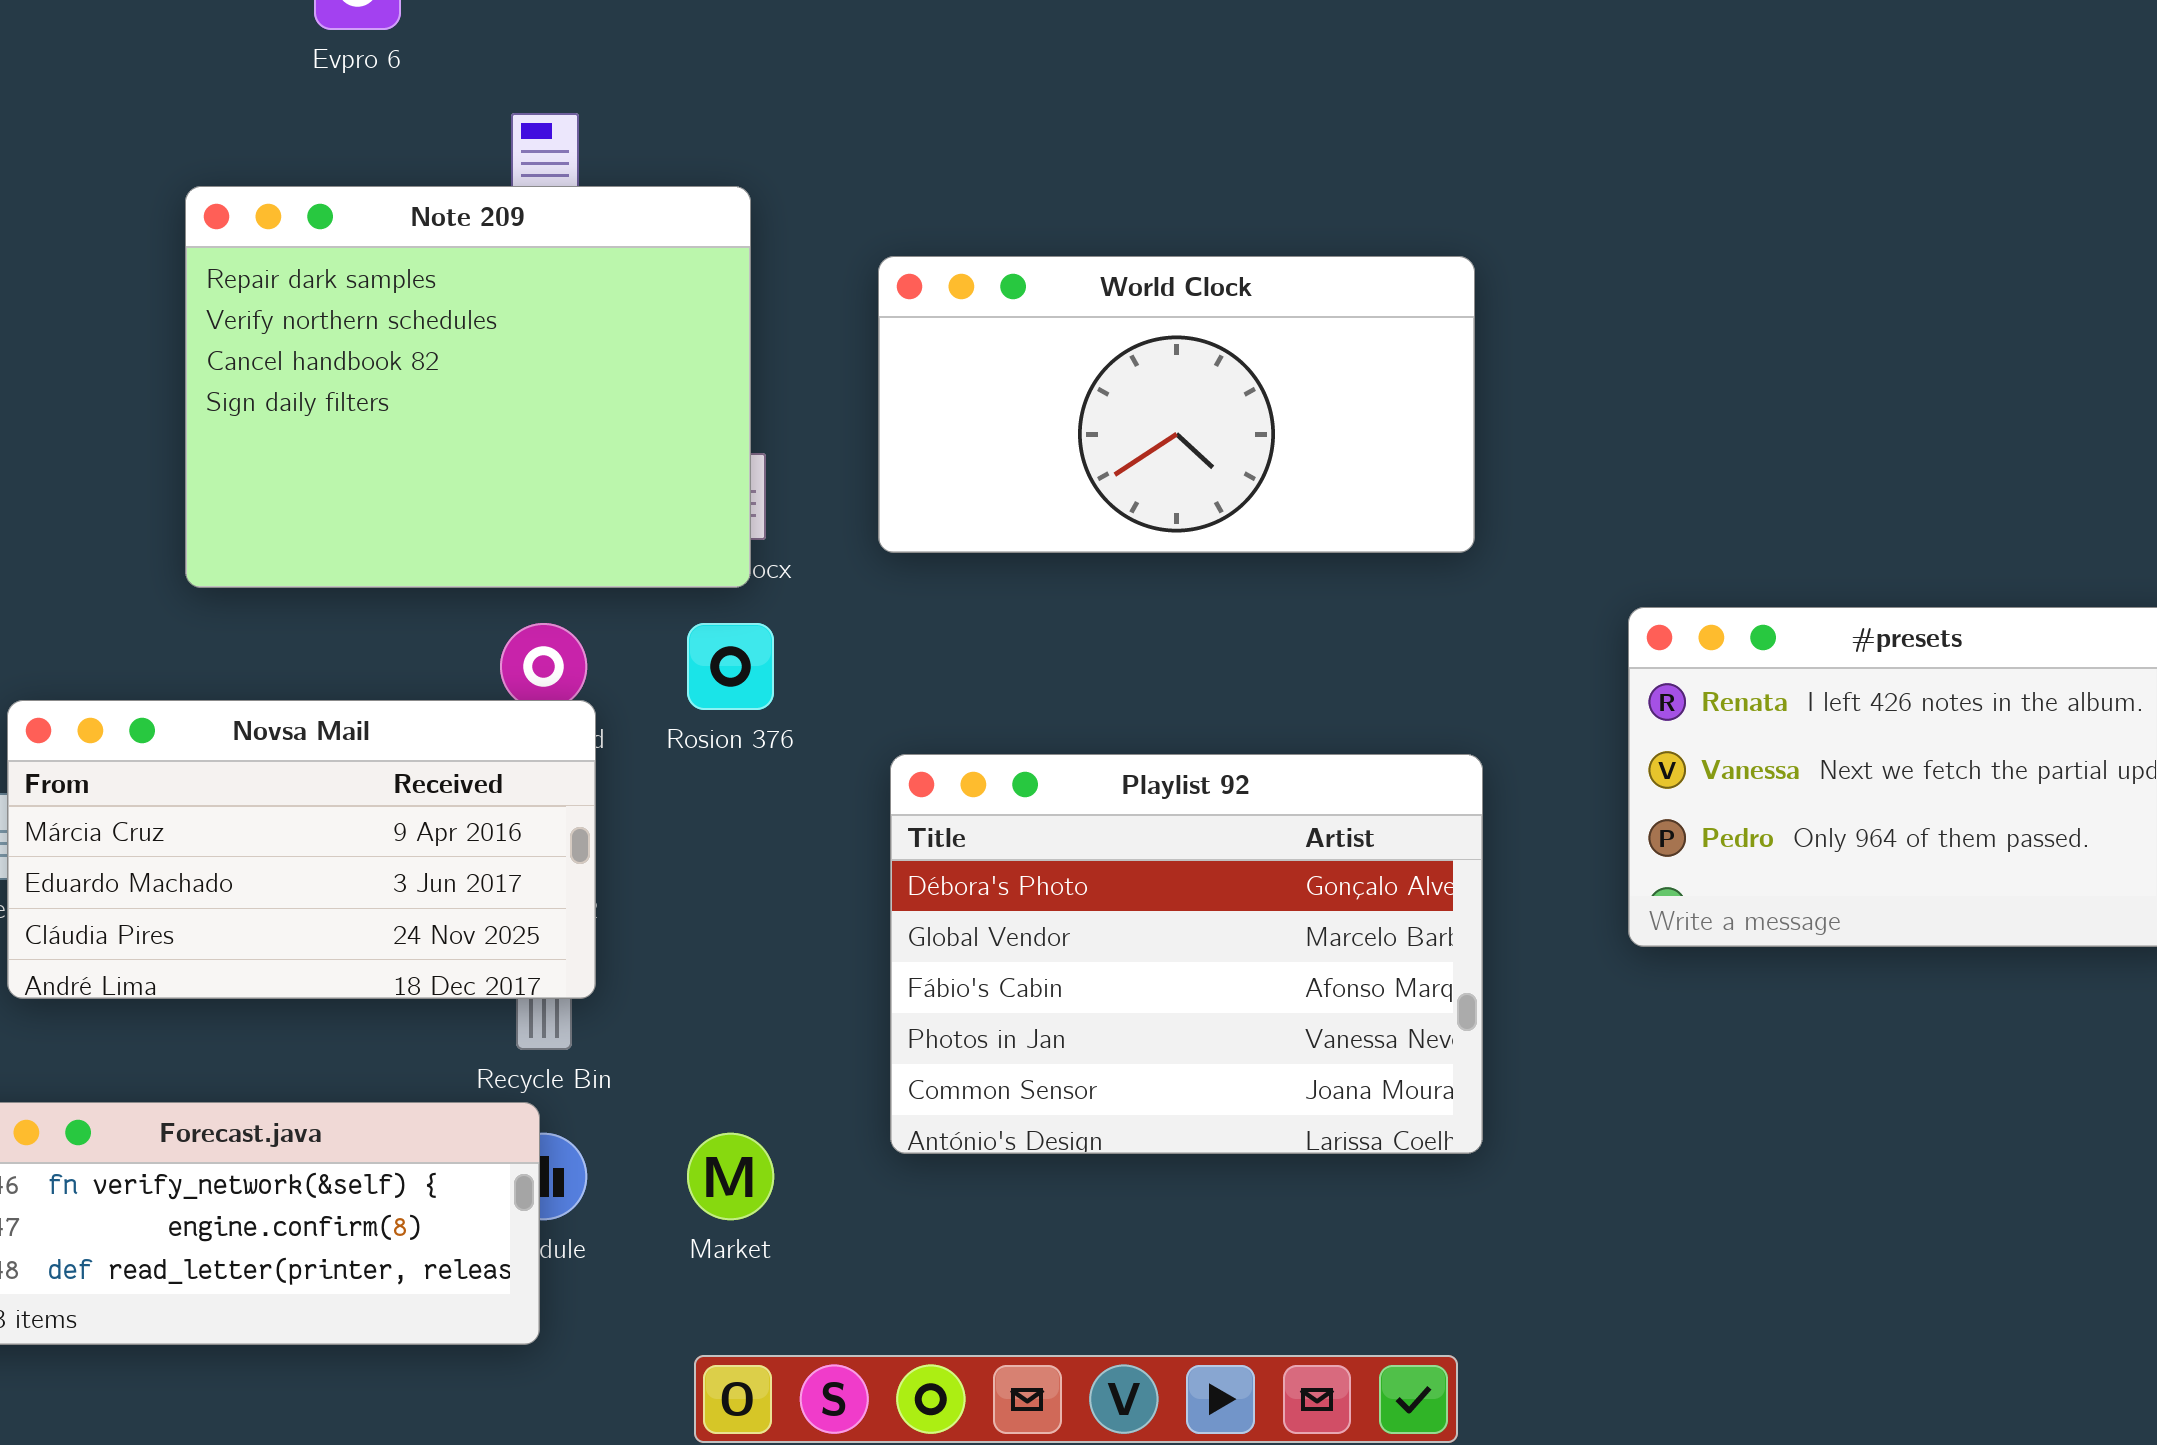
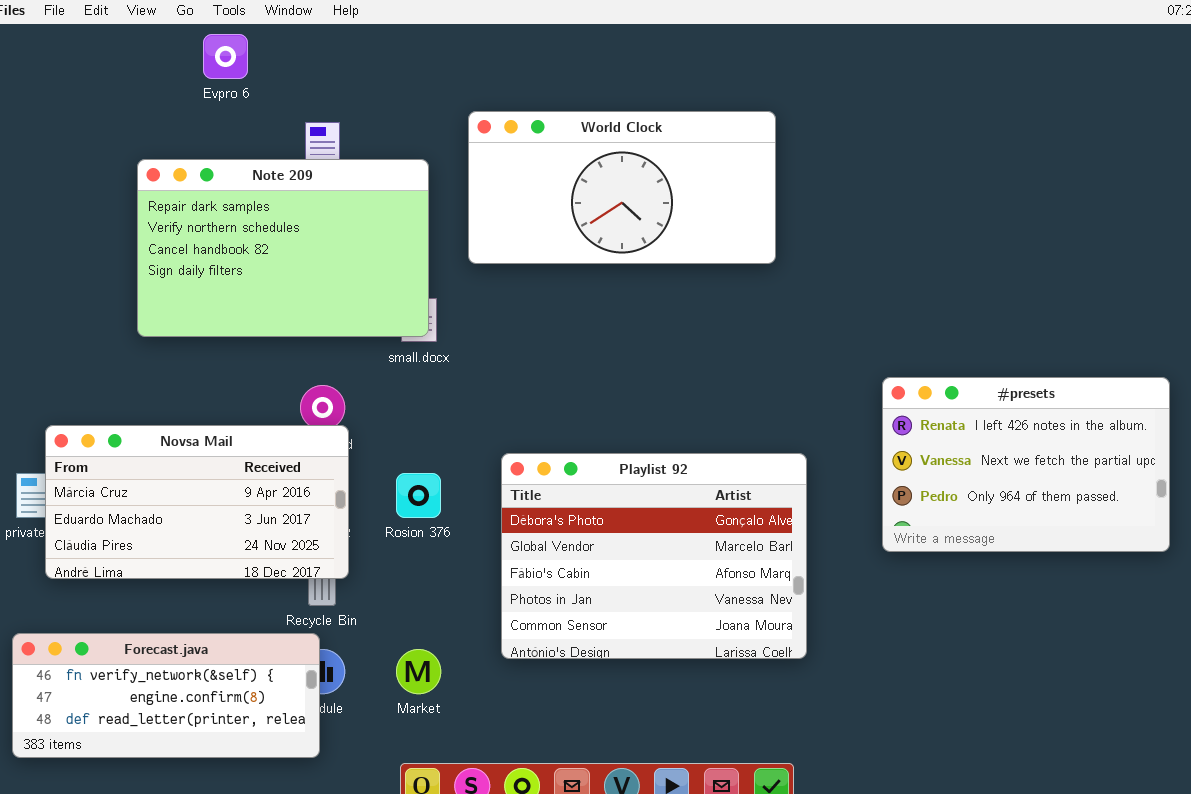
Note 209: [185,186,751,588] -> [137,159,429,337], resized
World Clock: [878,256,1475,553] -> [468,111,776,264], moved
Rosion 376: [687,623,774,710] -> [396,473,441,518], moved

